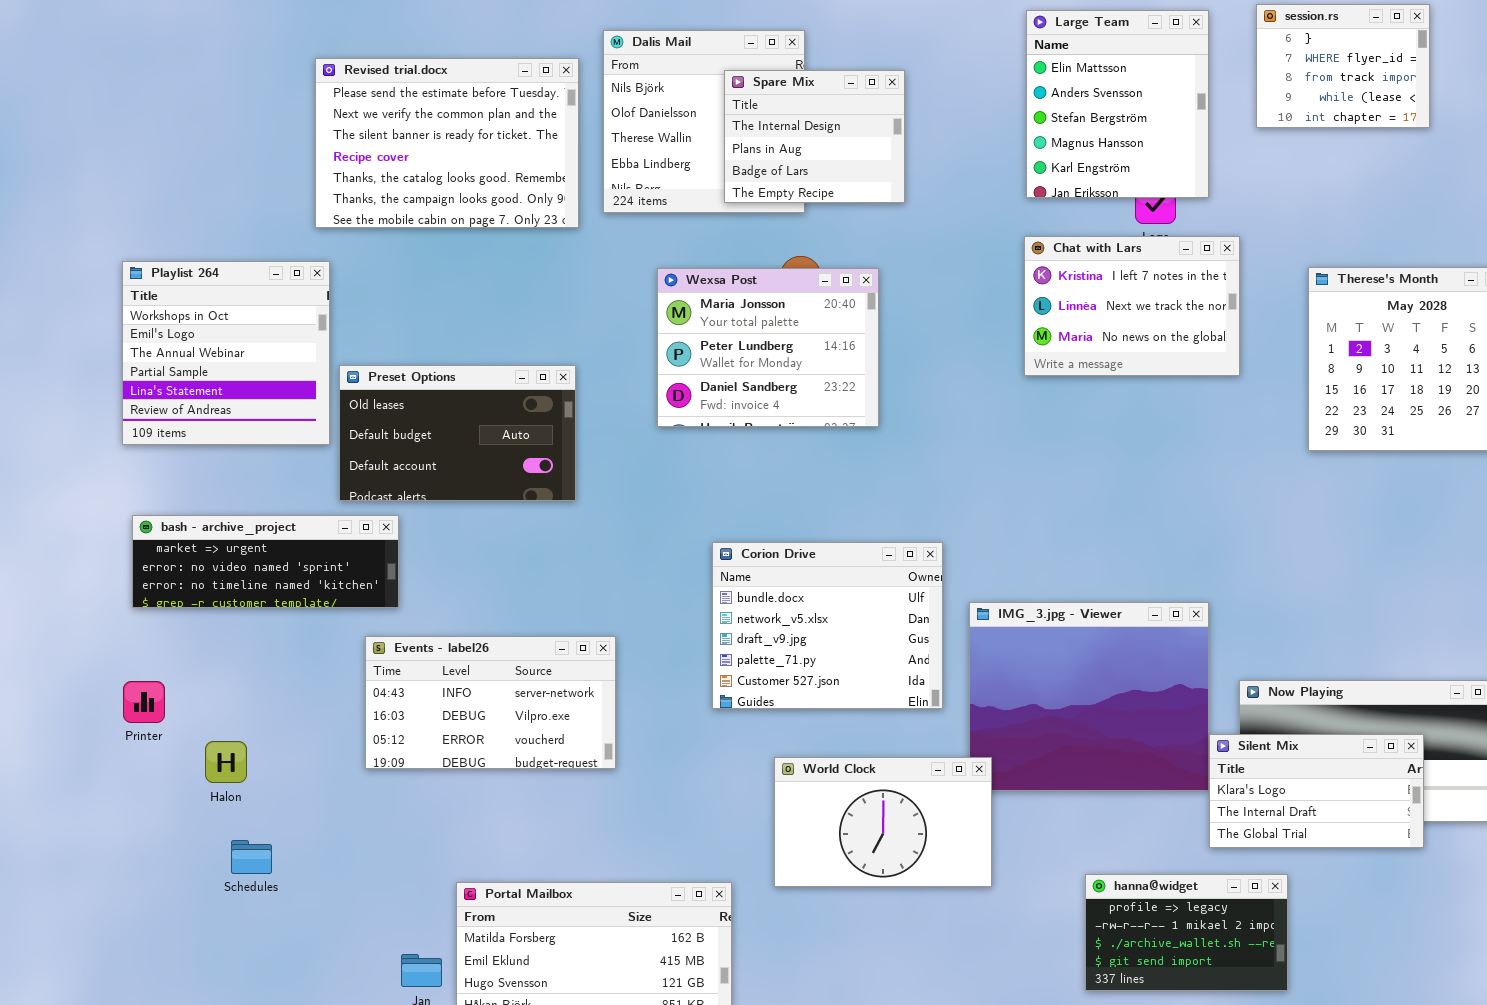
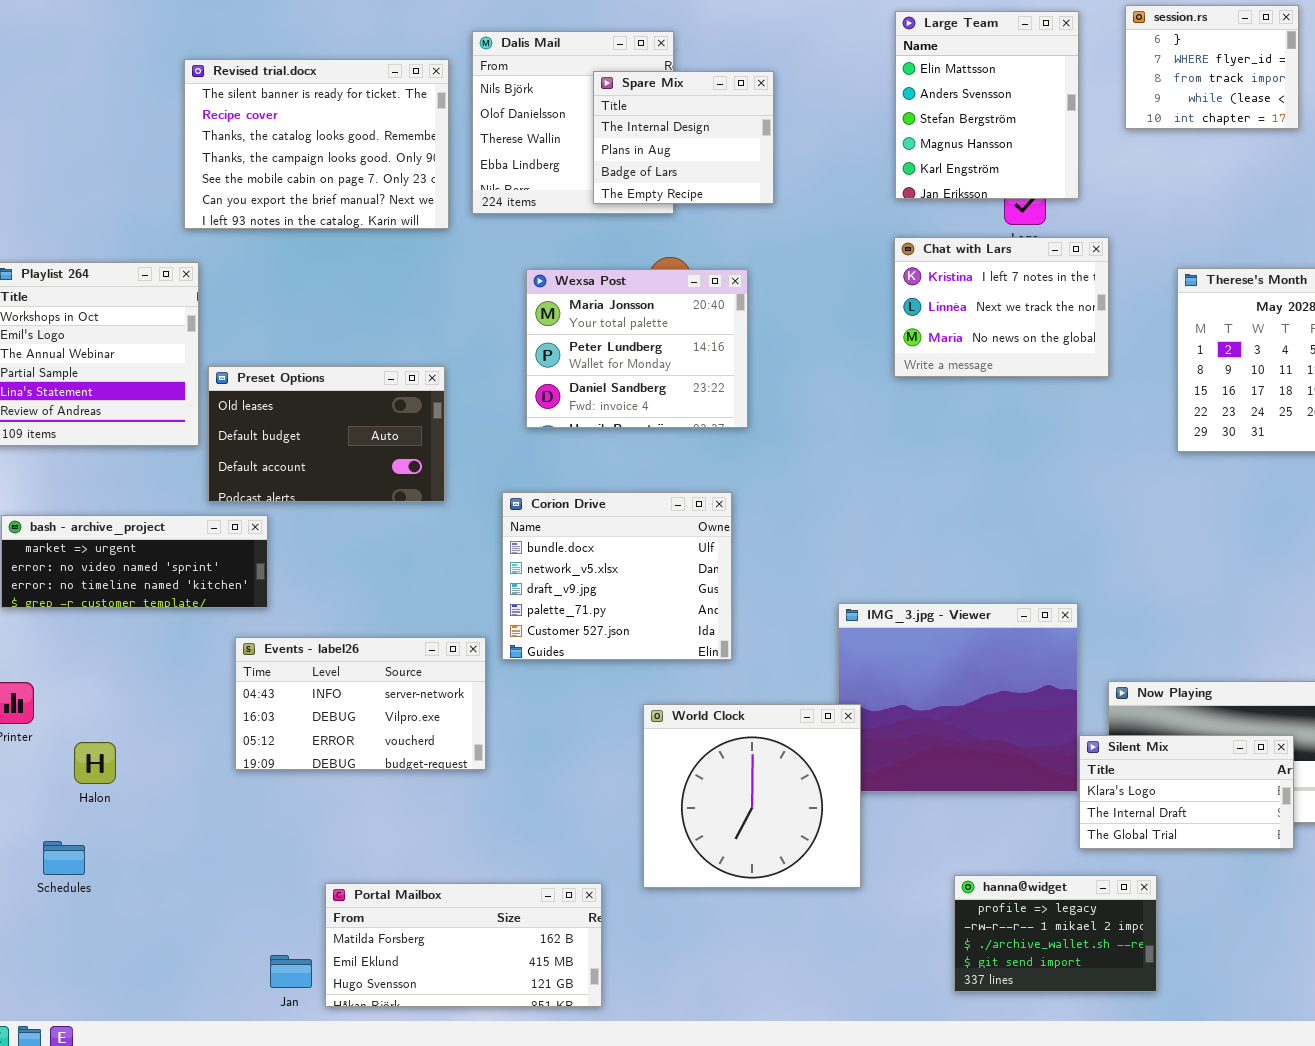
Revised trial.docx: [315,58,579,228] -> [184,59,449,229], scrolled down 2 rows
Corion Drive: [712,542,943,709] -> [502,492,732,660], moved
World Clock: [774,757,992,887] -> [643,704,861,888], resized
Schedules: [231,840,272,874] -> [43,841,85,875], moved

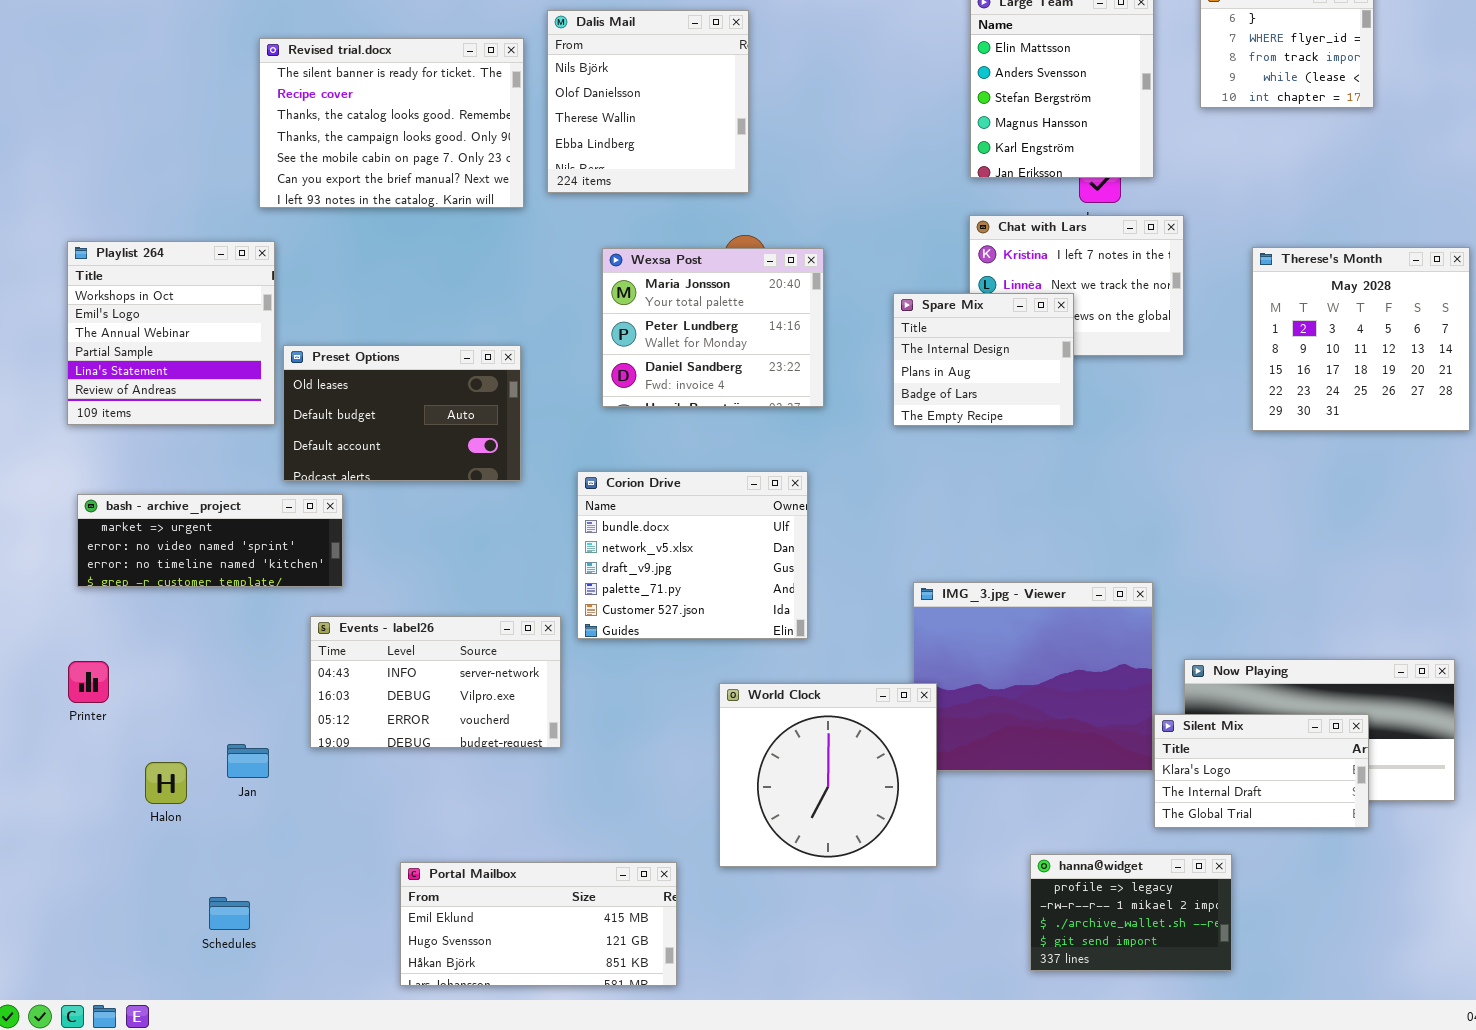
Spare Mix: [593,71,774,204] -> [893,293,1074,426], moved
Halon: [74,742,116,784] -> [145,762,187,804], moved
Schedules: [43,841,85,875] -> [209,897,250,930], moved
Portal Mailbox: [325,883,602,1007] -> [400,862,677,986], scrolled down 1 row
Jan: [270,955,312,988] -> [227,744,269,778], moved

